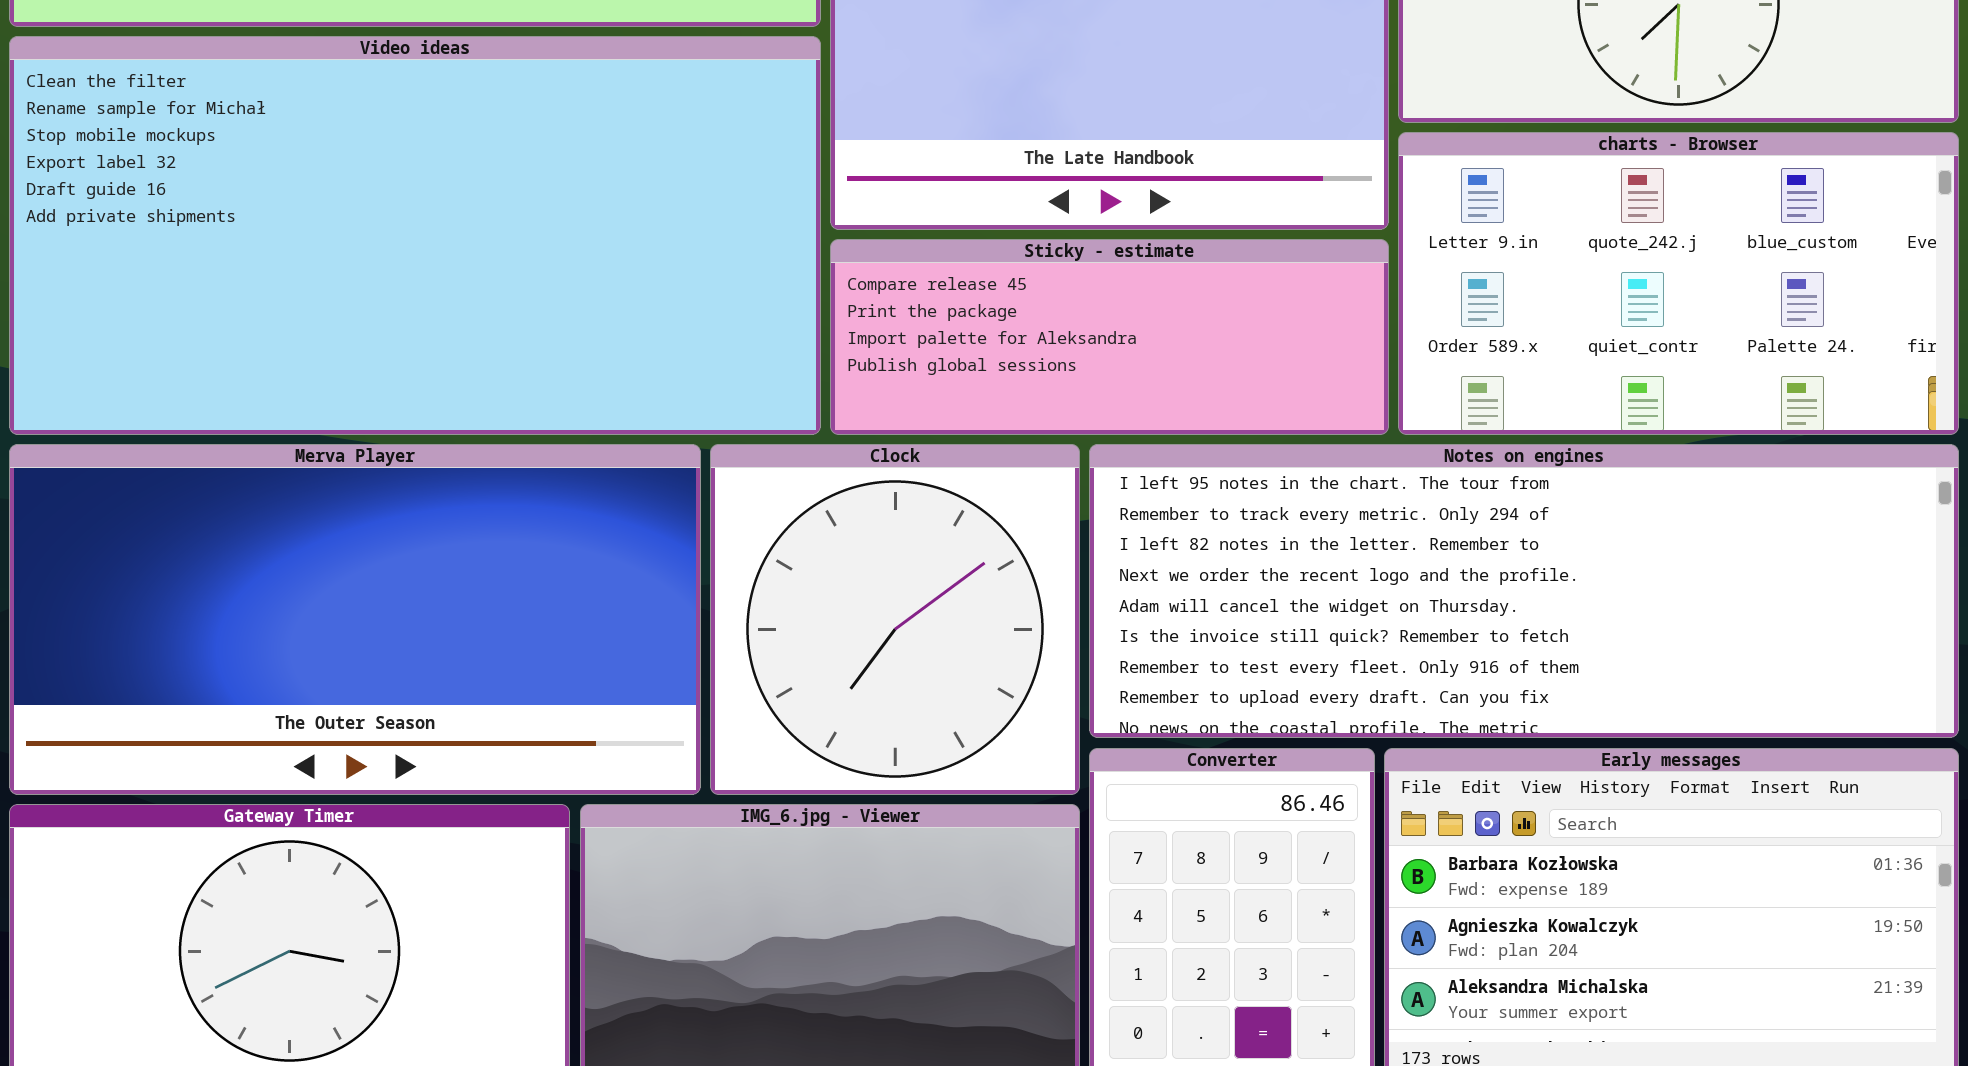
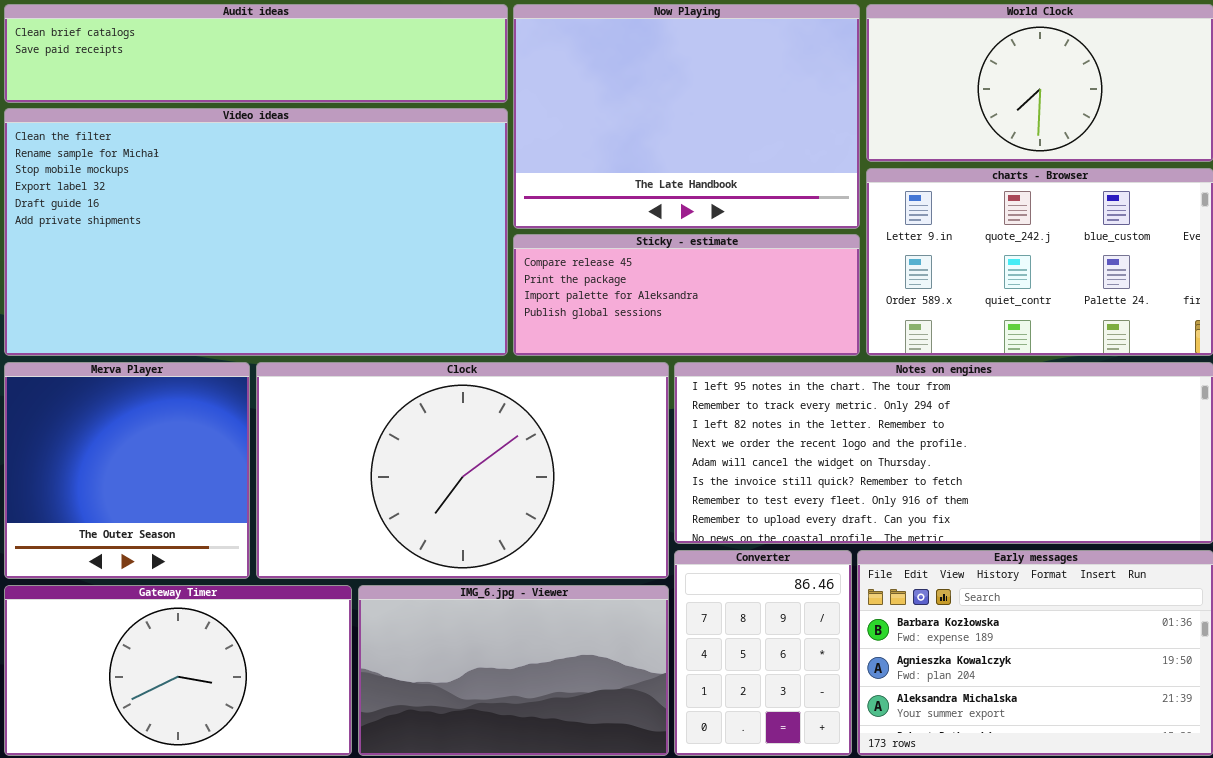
Merva Player: [9,444,701,795] -> [4,362,250,579], resized
Clock: [710,444,1080,795] -> [256,362,669,579], resized

